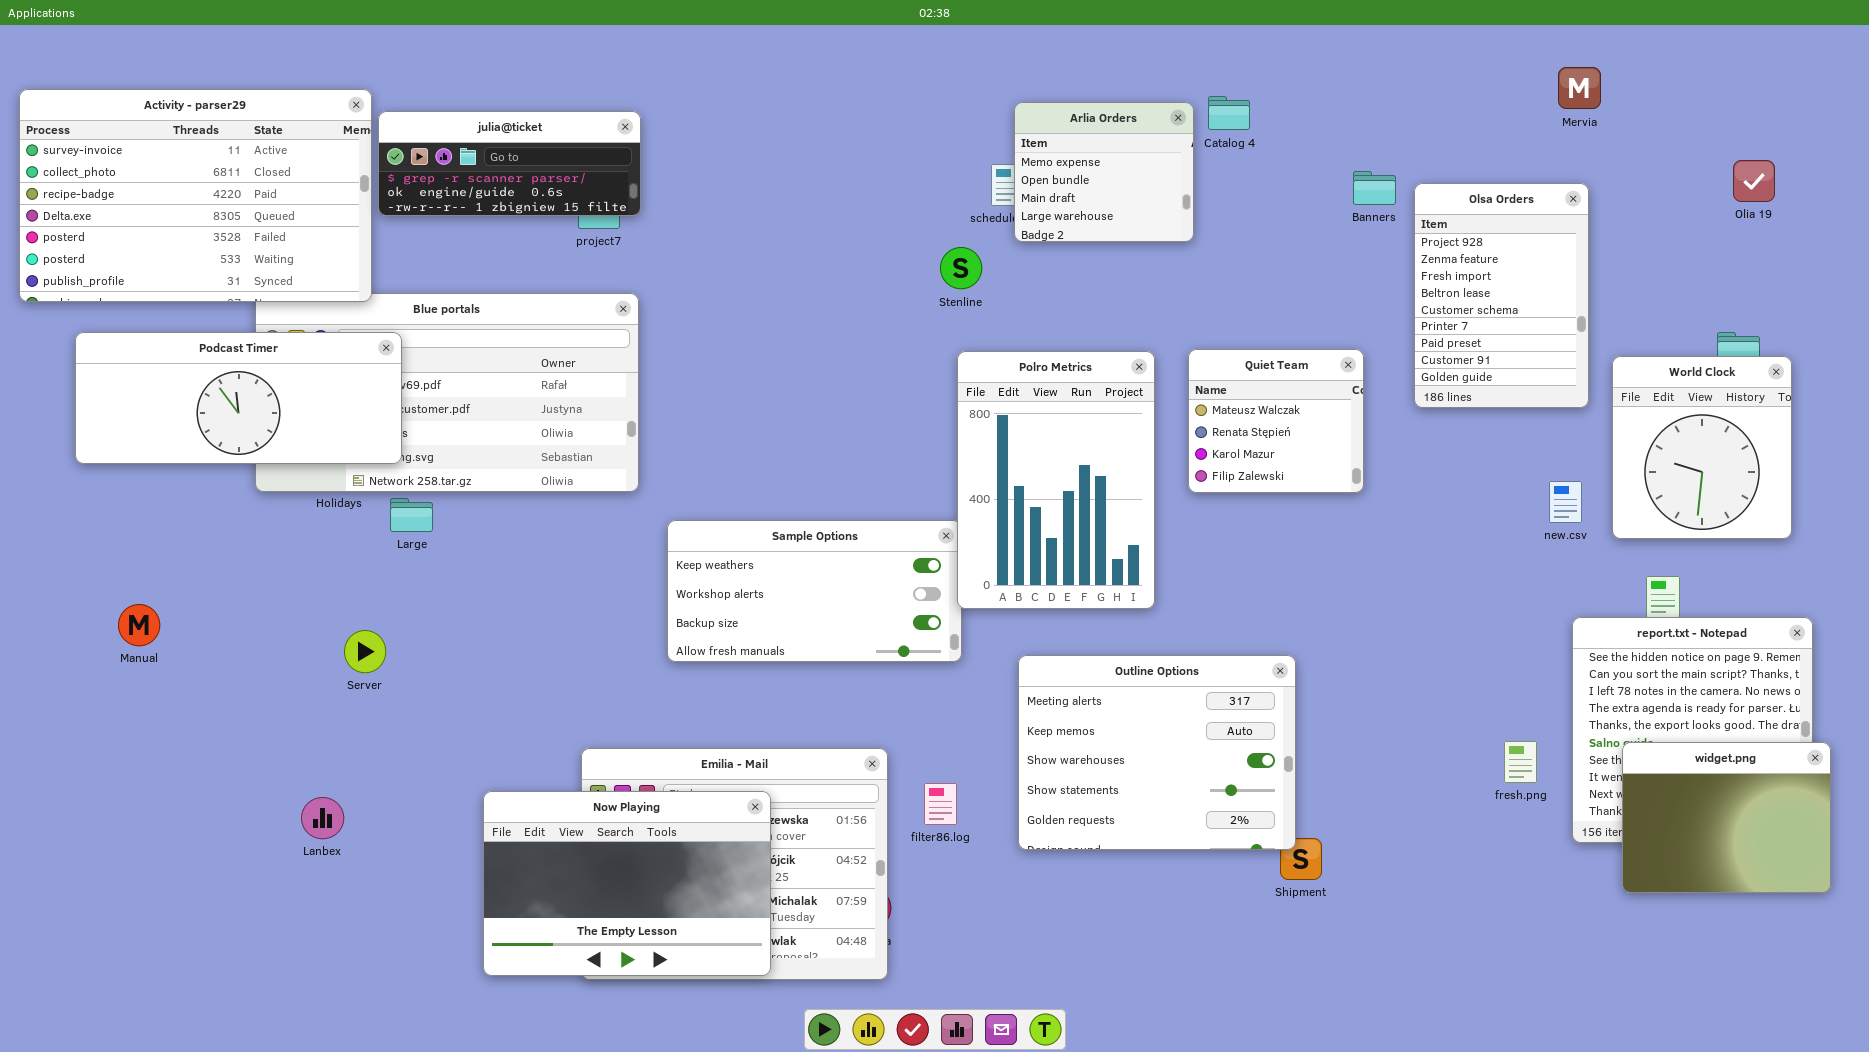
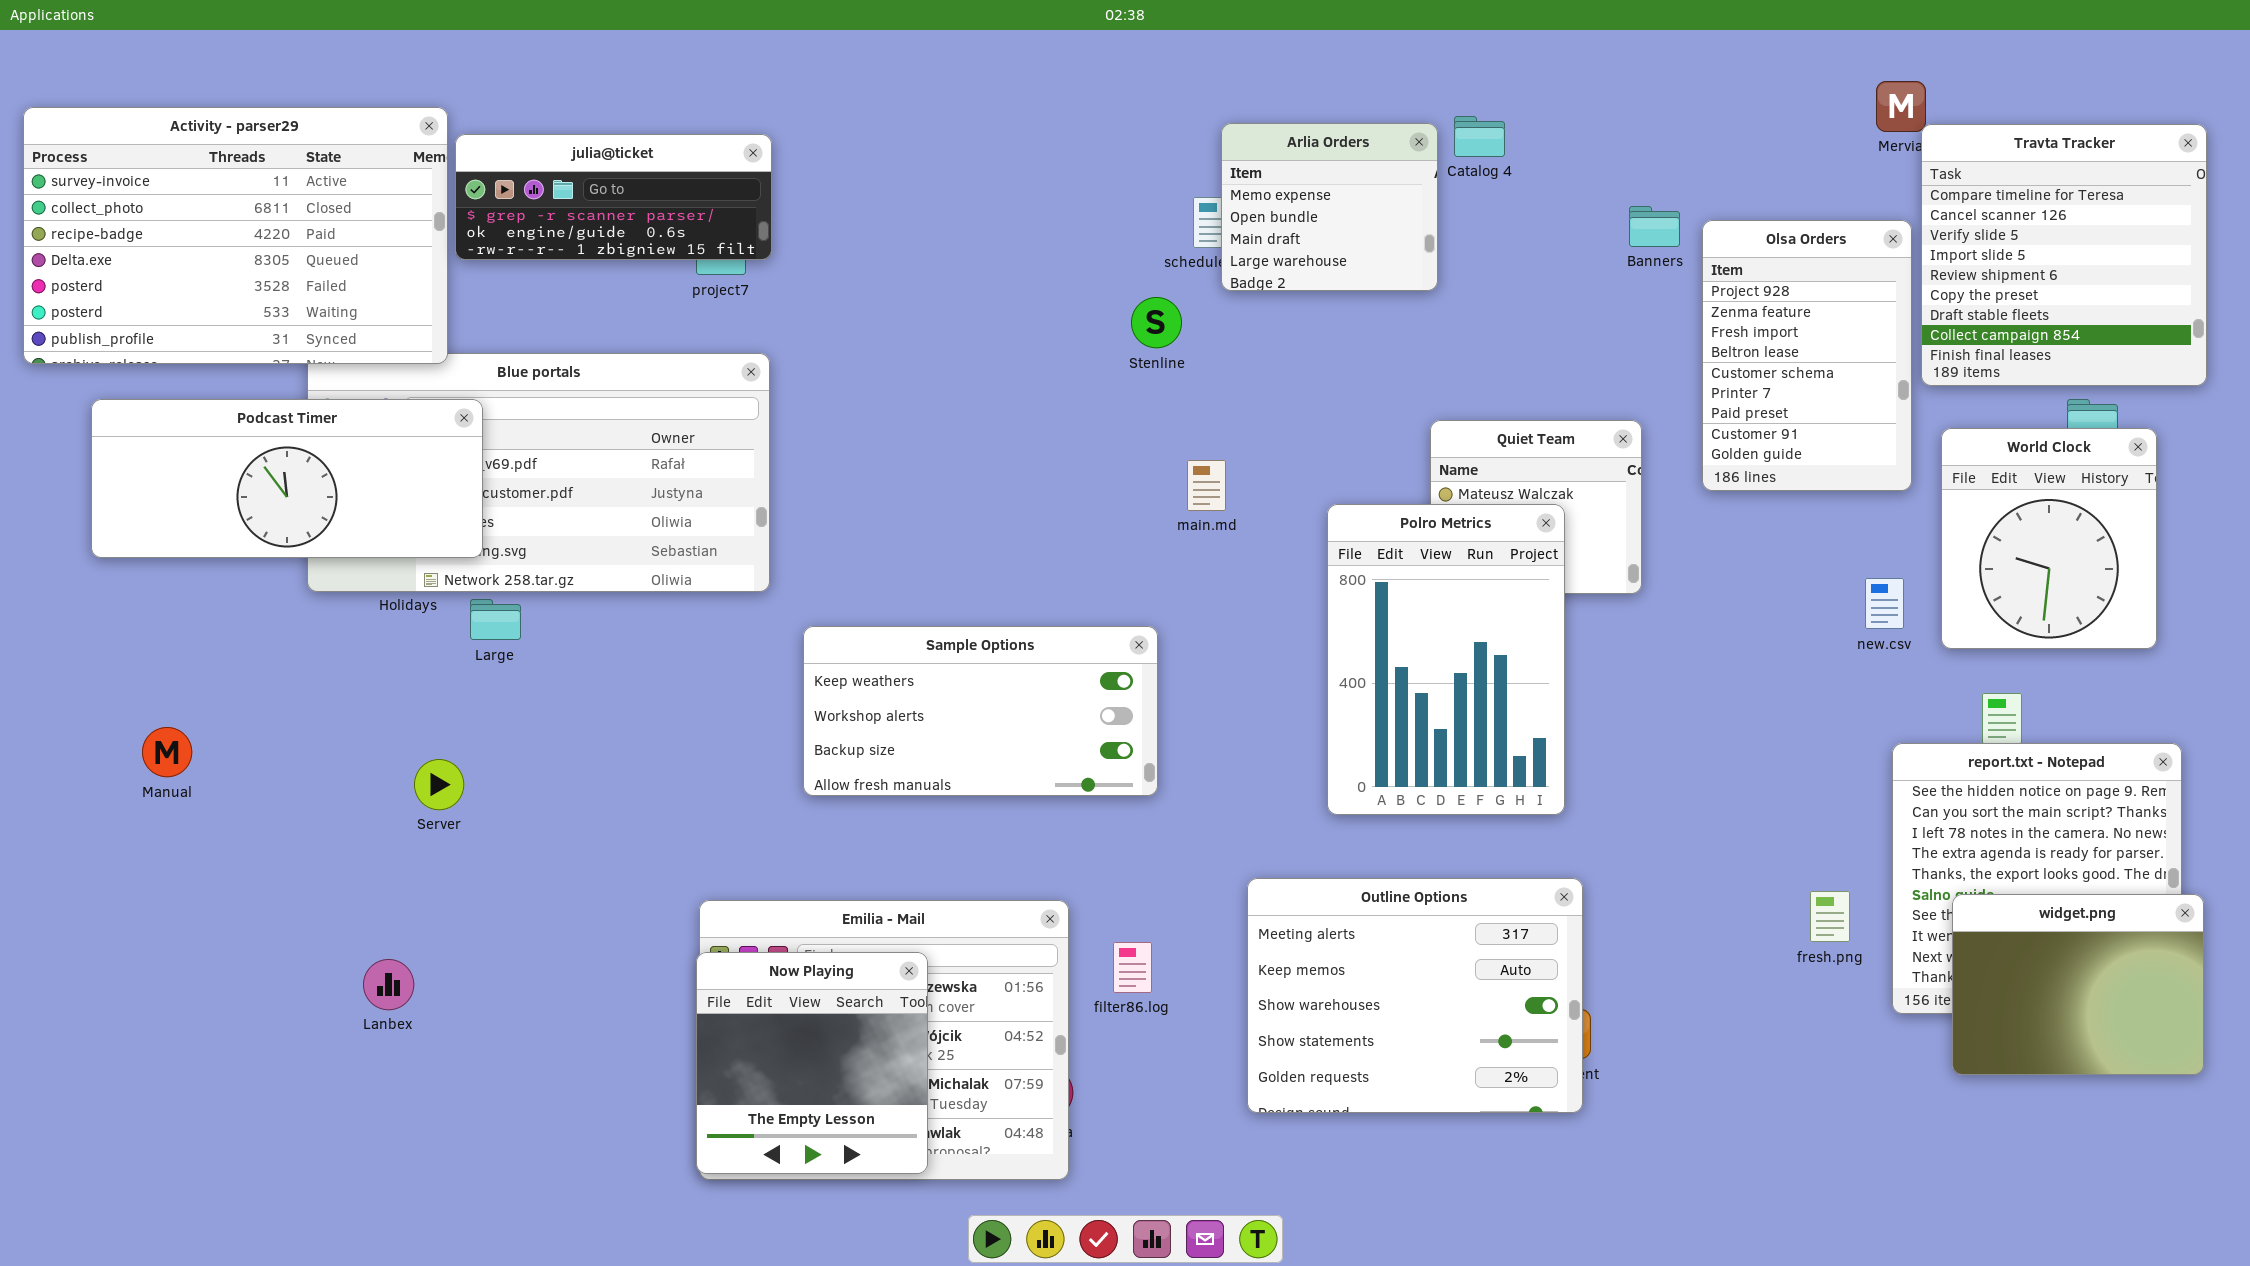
Travta Tracker: none -> [1921,124,2207,386], opened
Polro Metrics: [957,351,1155,609] -> [1327,504,1565,815], moved
Outline Options: [1018,655,1296,850] -> [1247,878,1583,1113], moved
Now Playing: [483,791,771,976] -> [696,952,928,1174], resized

